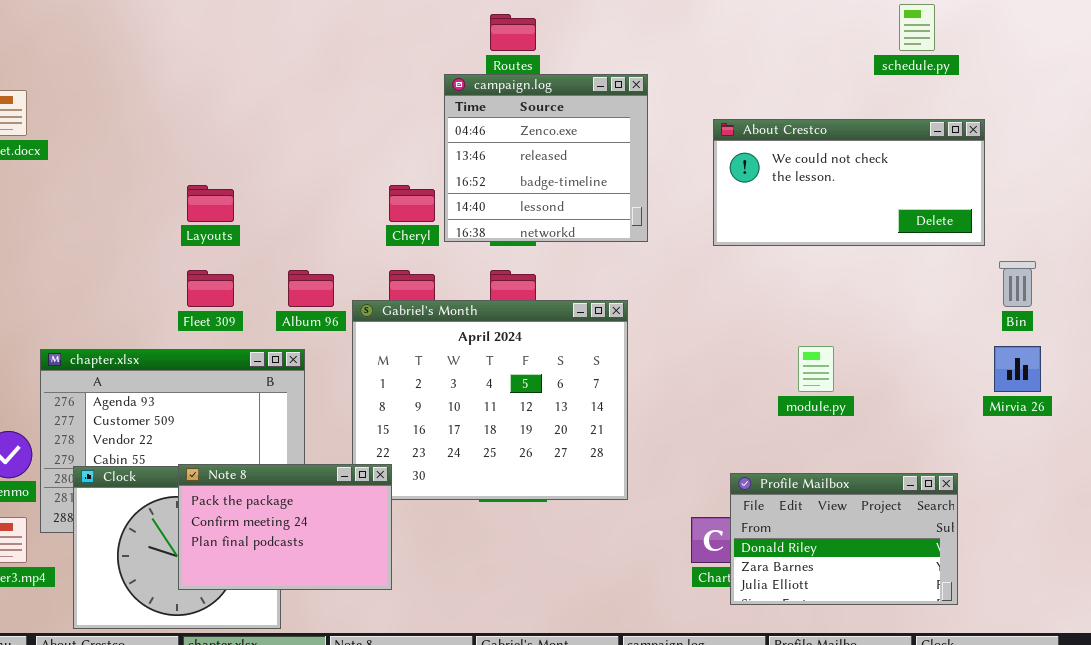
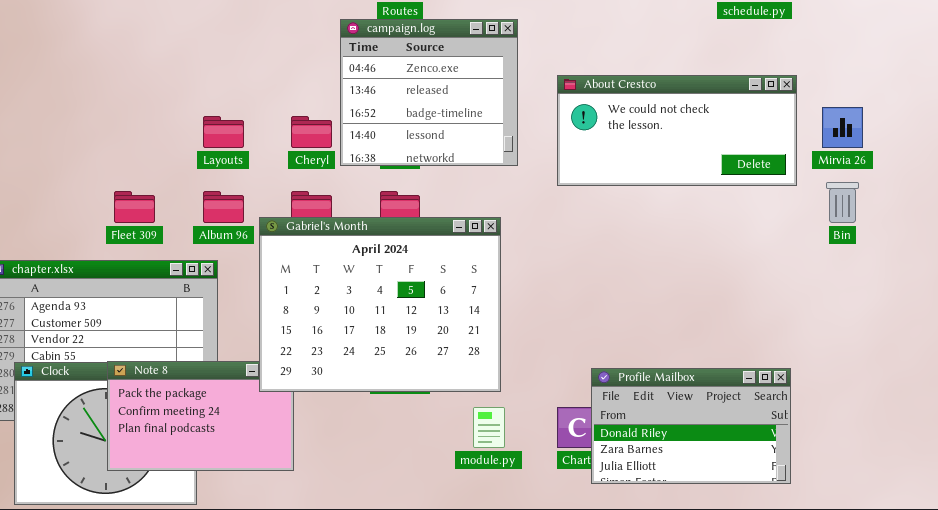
About Crestco: [713,119,985,246] -> [557,75,797,186], moved
Layouts: [187,185,234,222] -> [203,116,244,148], moved
Gabriel's Month: [352,300,628,500] -> [259,217,501,392], raised
module.py: [798,346,834,392] -> [473,407,505,448], moved
Mirvia 26: [994,346,1041,392] -> [822,107,863,148], moved

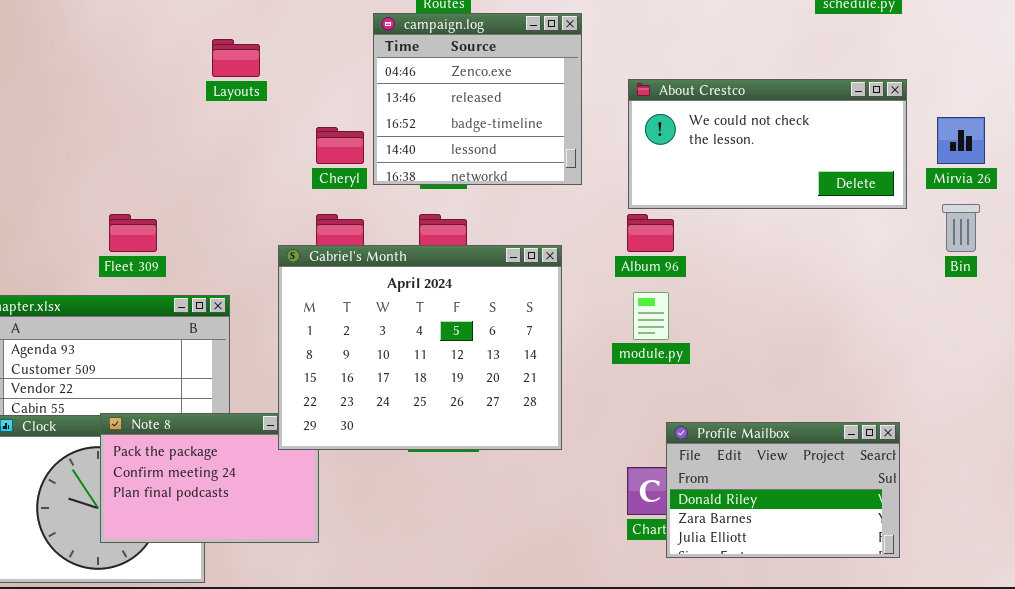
Layouts: [203,116,244,148] -> [212,39,260,77], moved
Album 96: [203,191,244,223] -> [627,214,674,252], moved
module.py: [473,407,505,448] -> [633,292,669,340], moved

